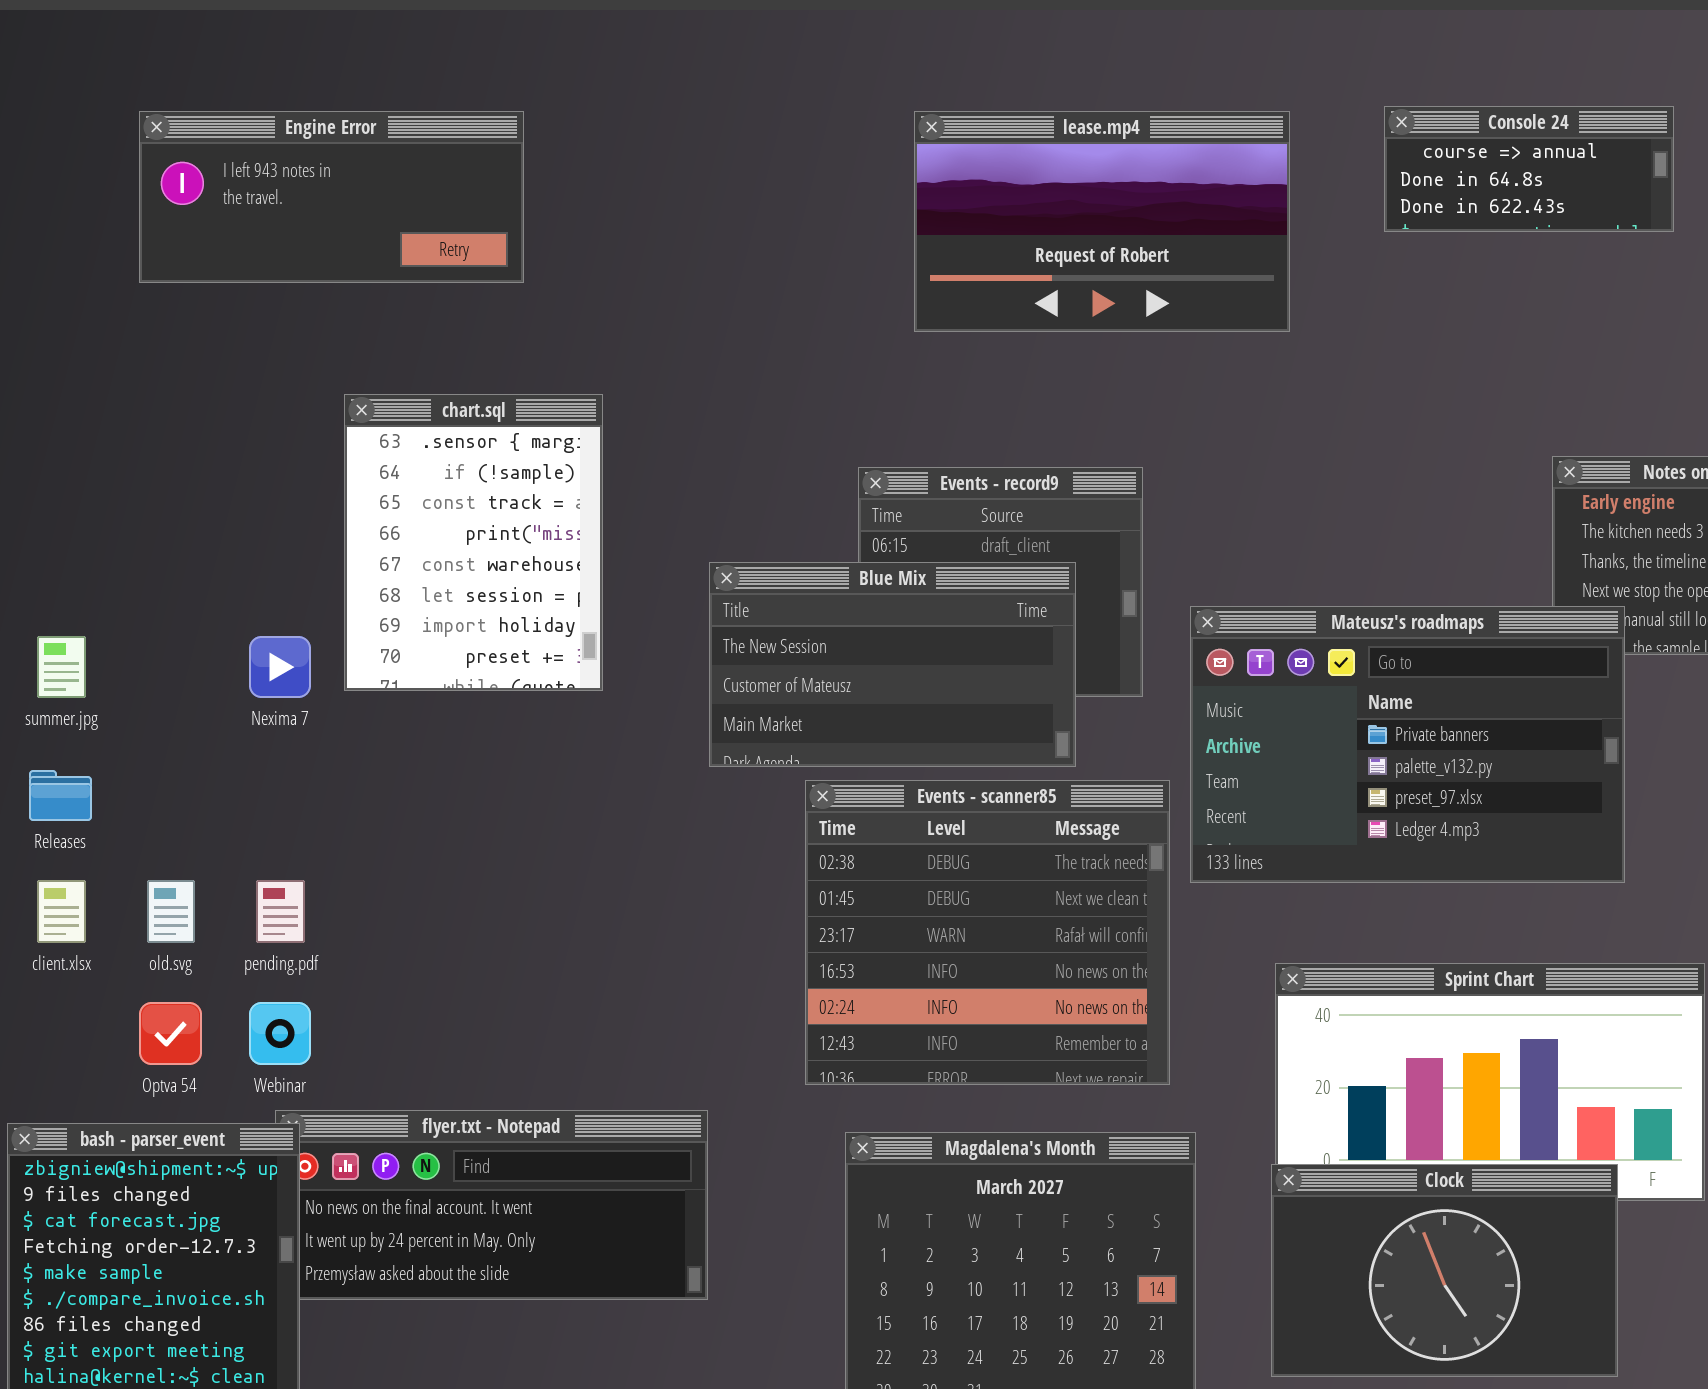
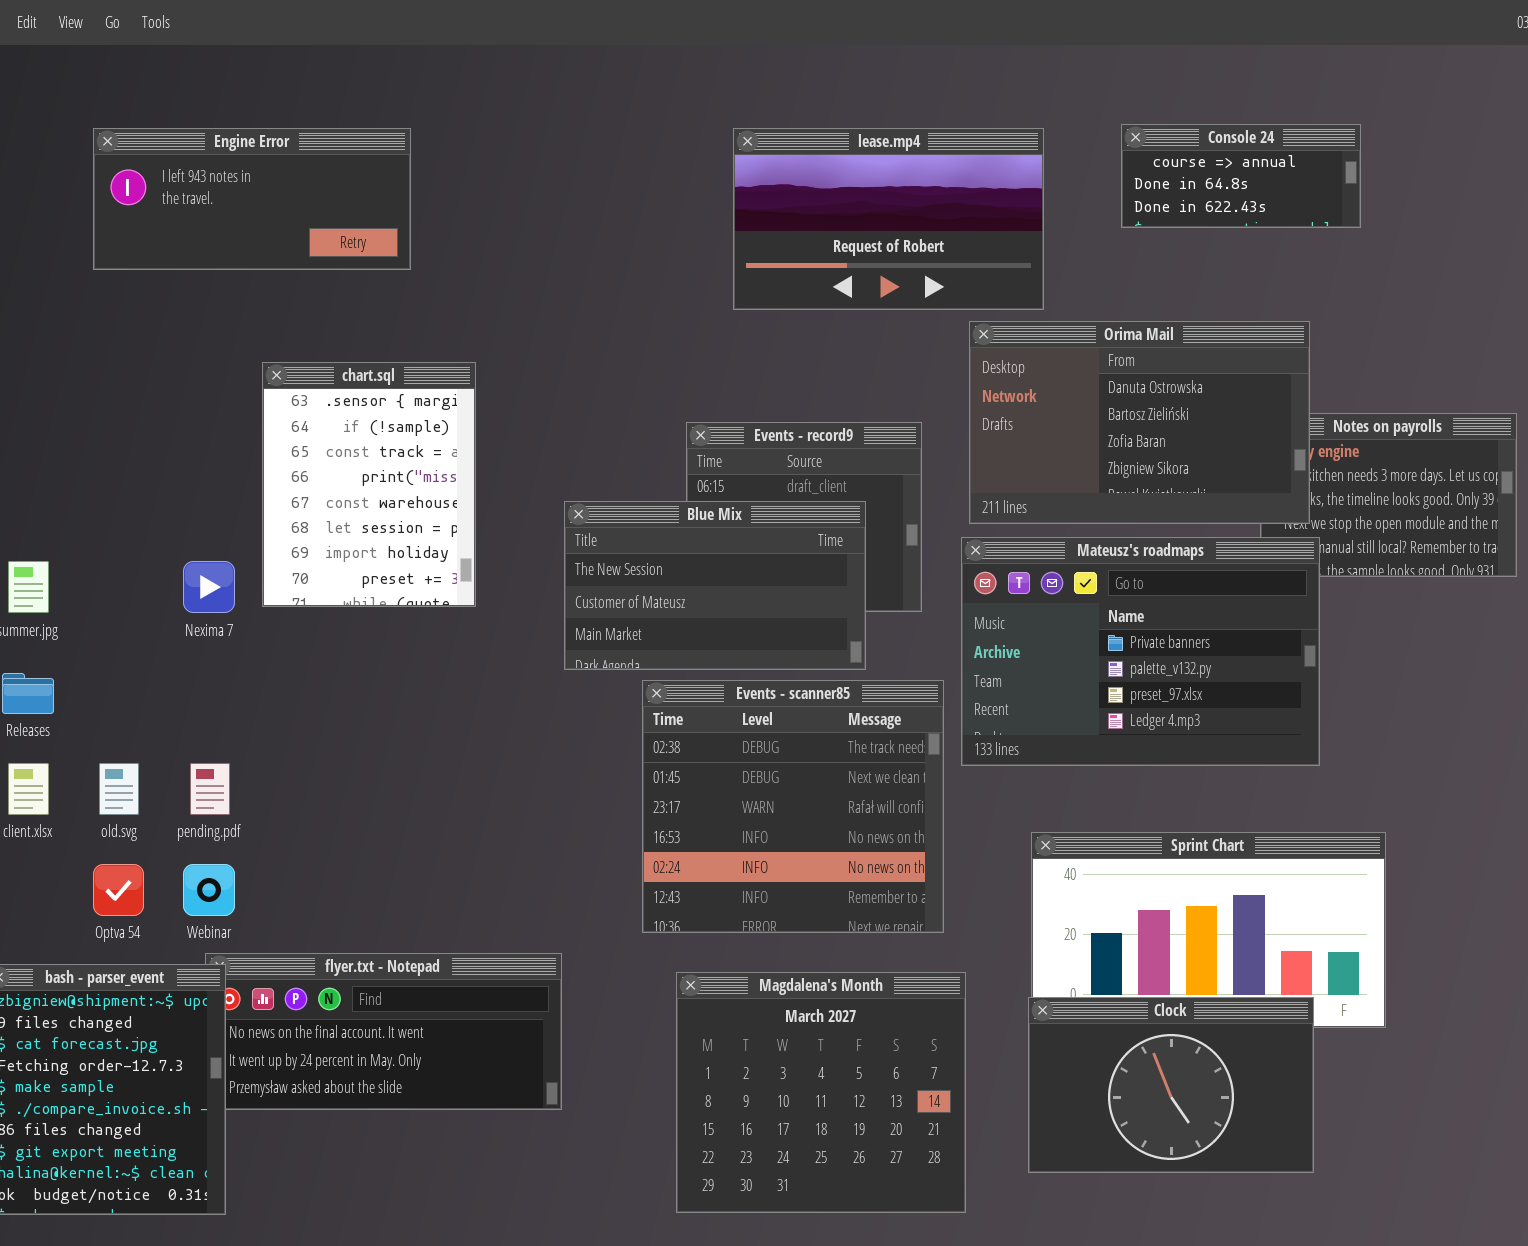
Orima Mail: none -> [969,321,1310,524], opened

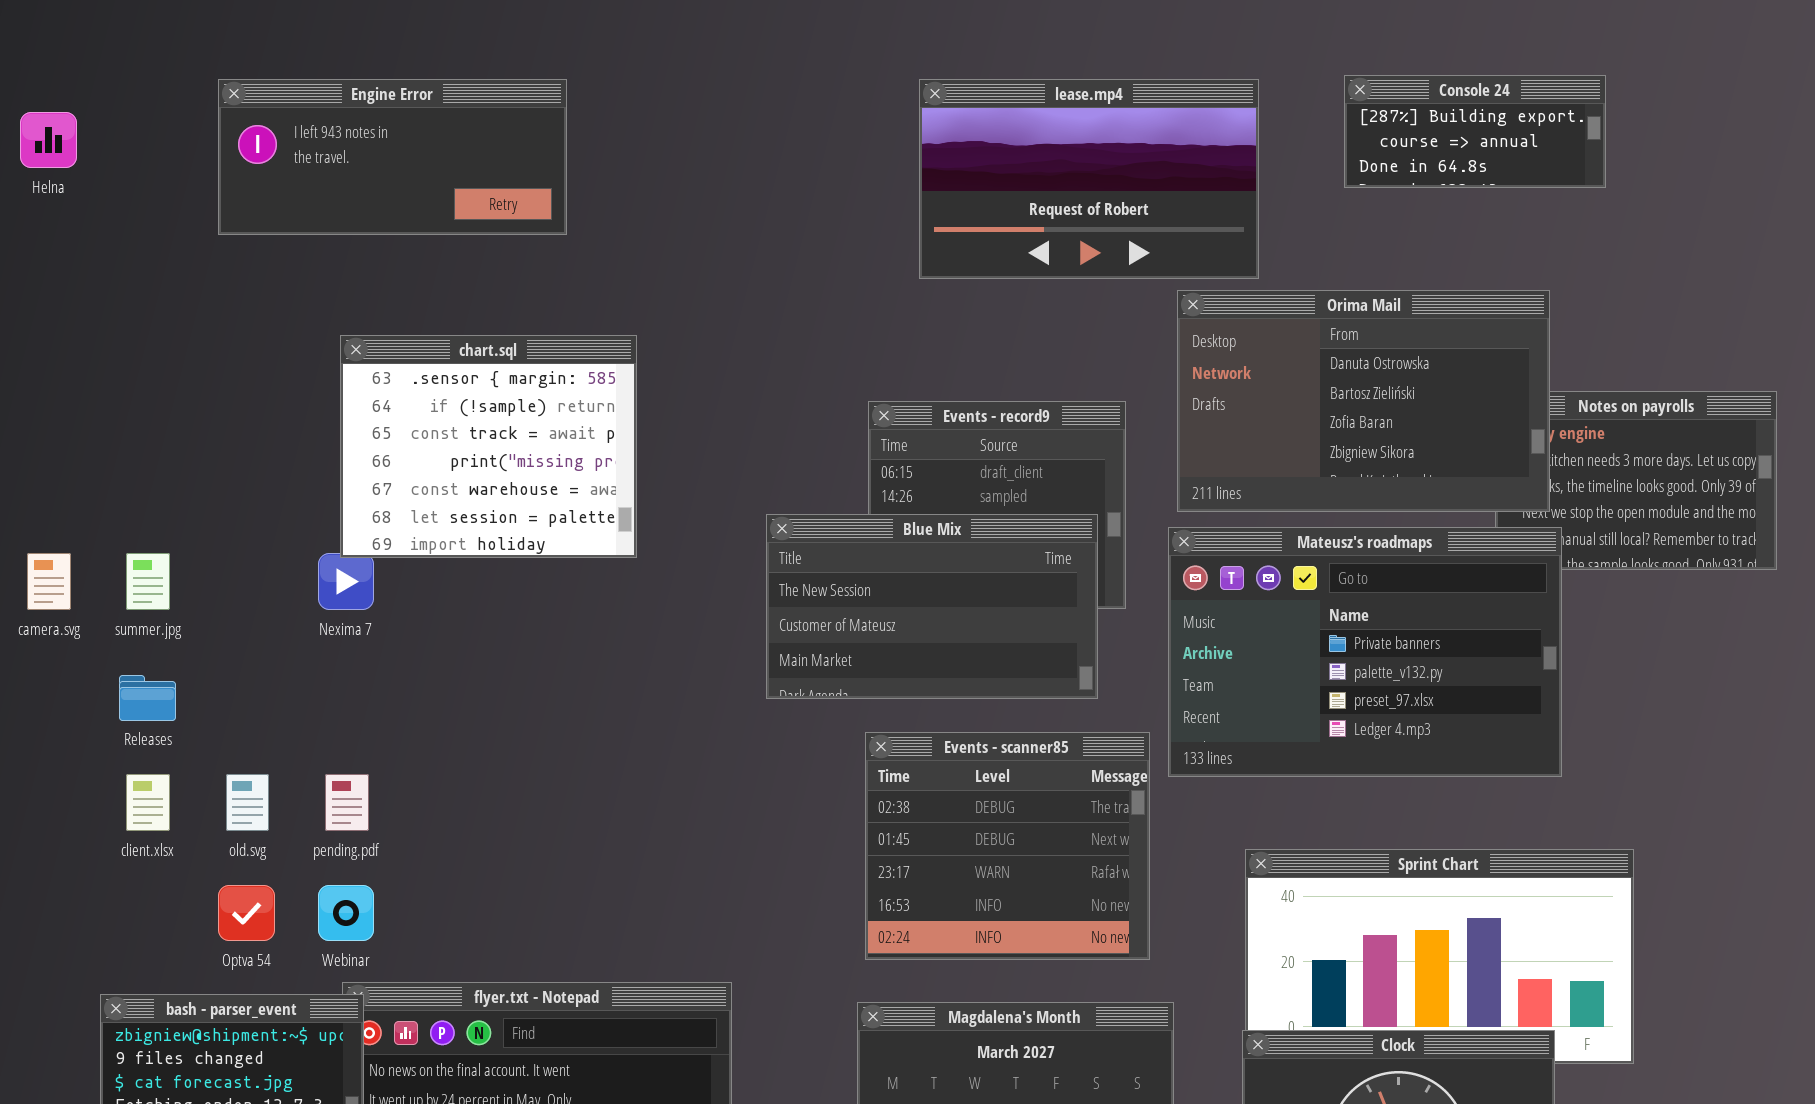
Console 24: [1121,124,1361,228] -> [1344,75,1606,188], scrolled up 1 row
chart.sql: [262,362,476,607] -> [340,335,637,558], resized
Blue Mix: [564,501,866,670] -> [766,514,1098,699], moved
Events - scanner85: [642,680,944,933] -> [865,732,1150,960], resized

